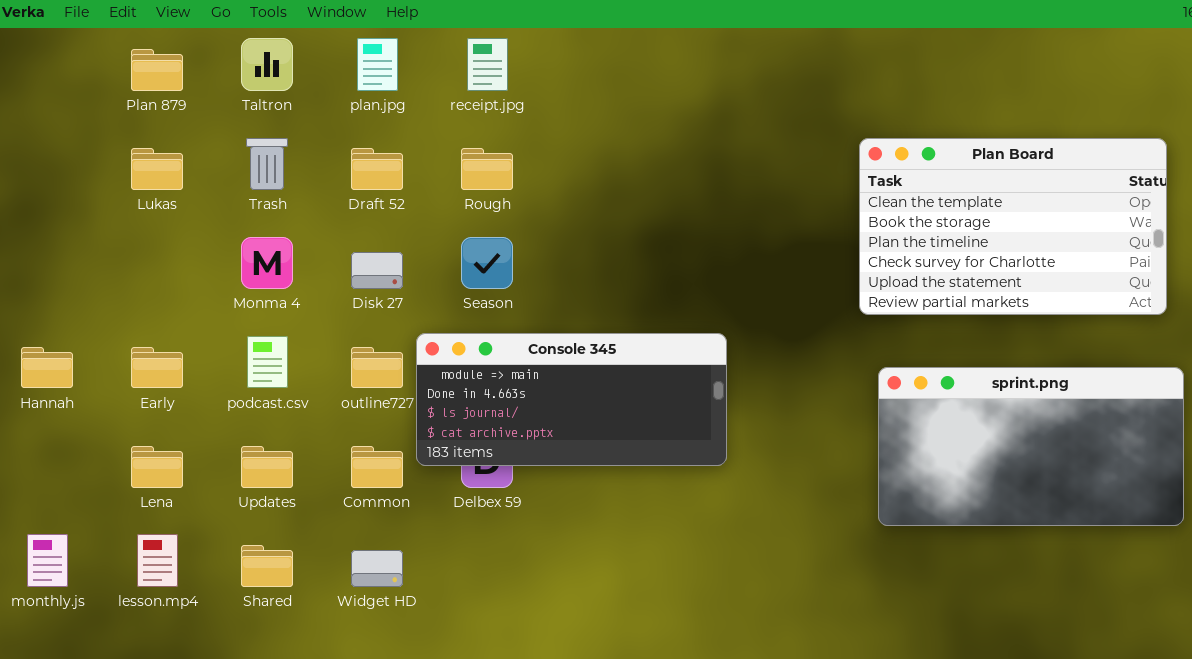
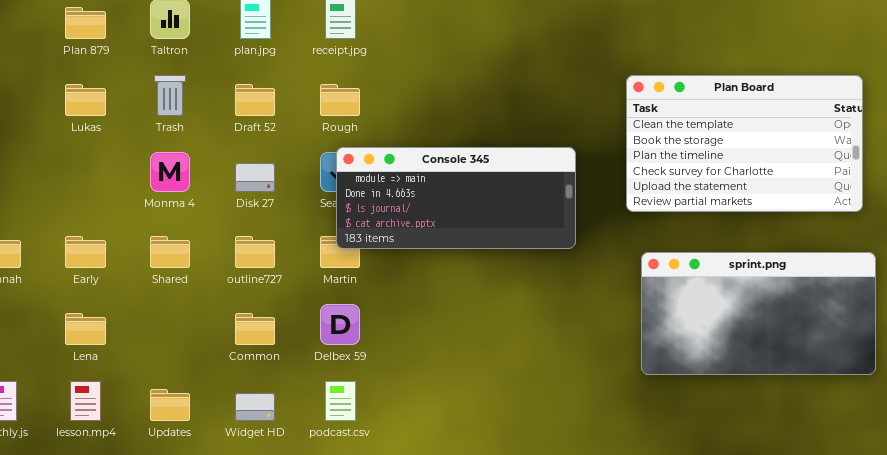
Console 345: [416,333,727,466] -> [336,147,576,249], moved
podcast.csv: [247,336,288,388] -> [325,381,356,421], moved
Updates: [241,446,293,488] -> [150,389,190,421], moved
Shared: [241,545,293,587] -> [150,236,190,268], moved

